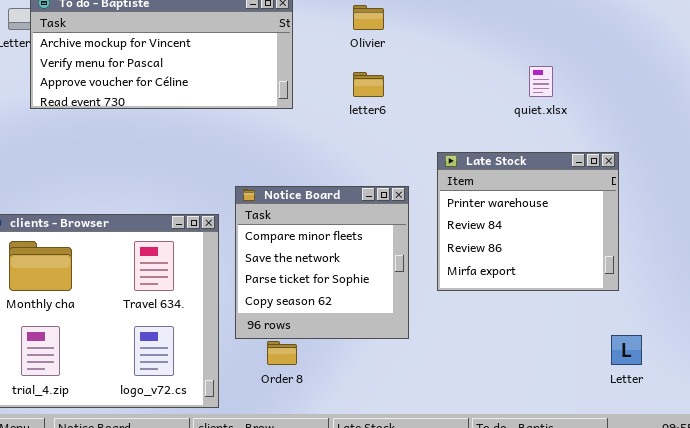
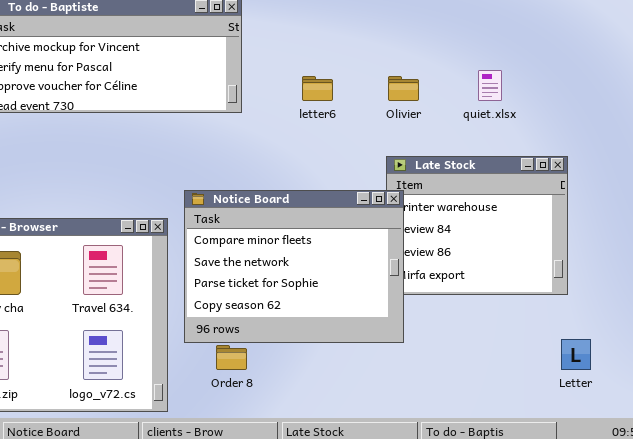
Olivier: [353,5,384,30] -> [388,76,419,101], moved
Notice Board: [235,186,409,339] -> [184,190,404,343], resized

